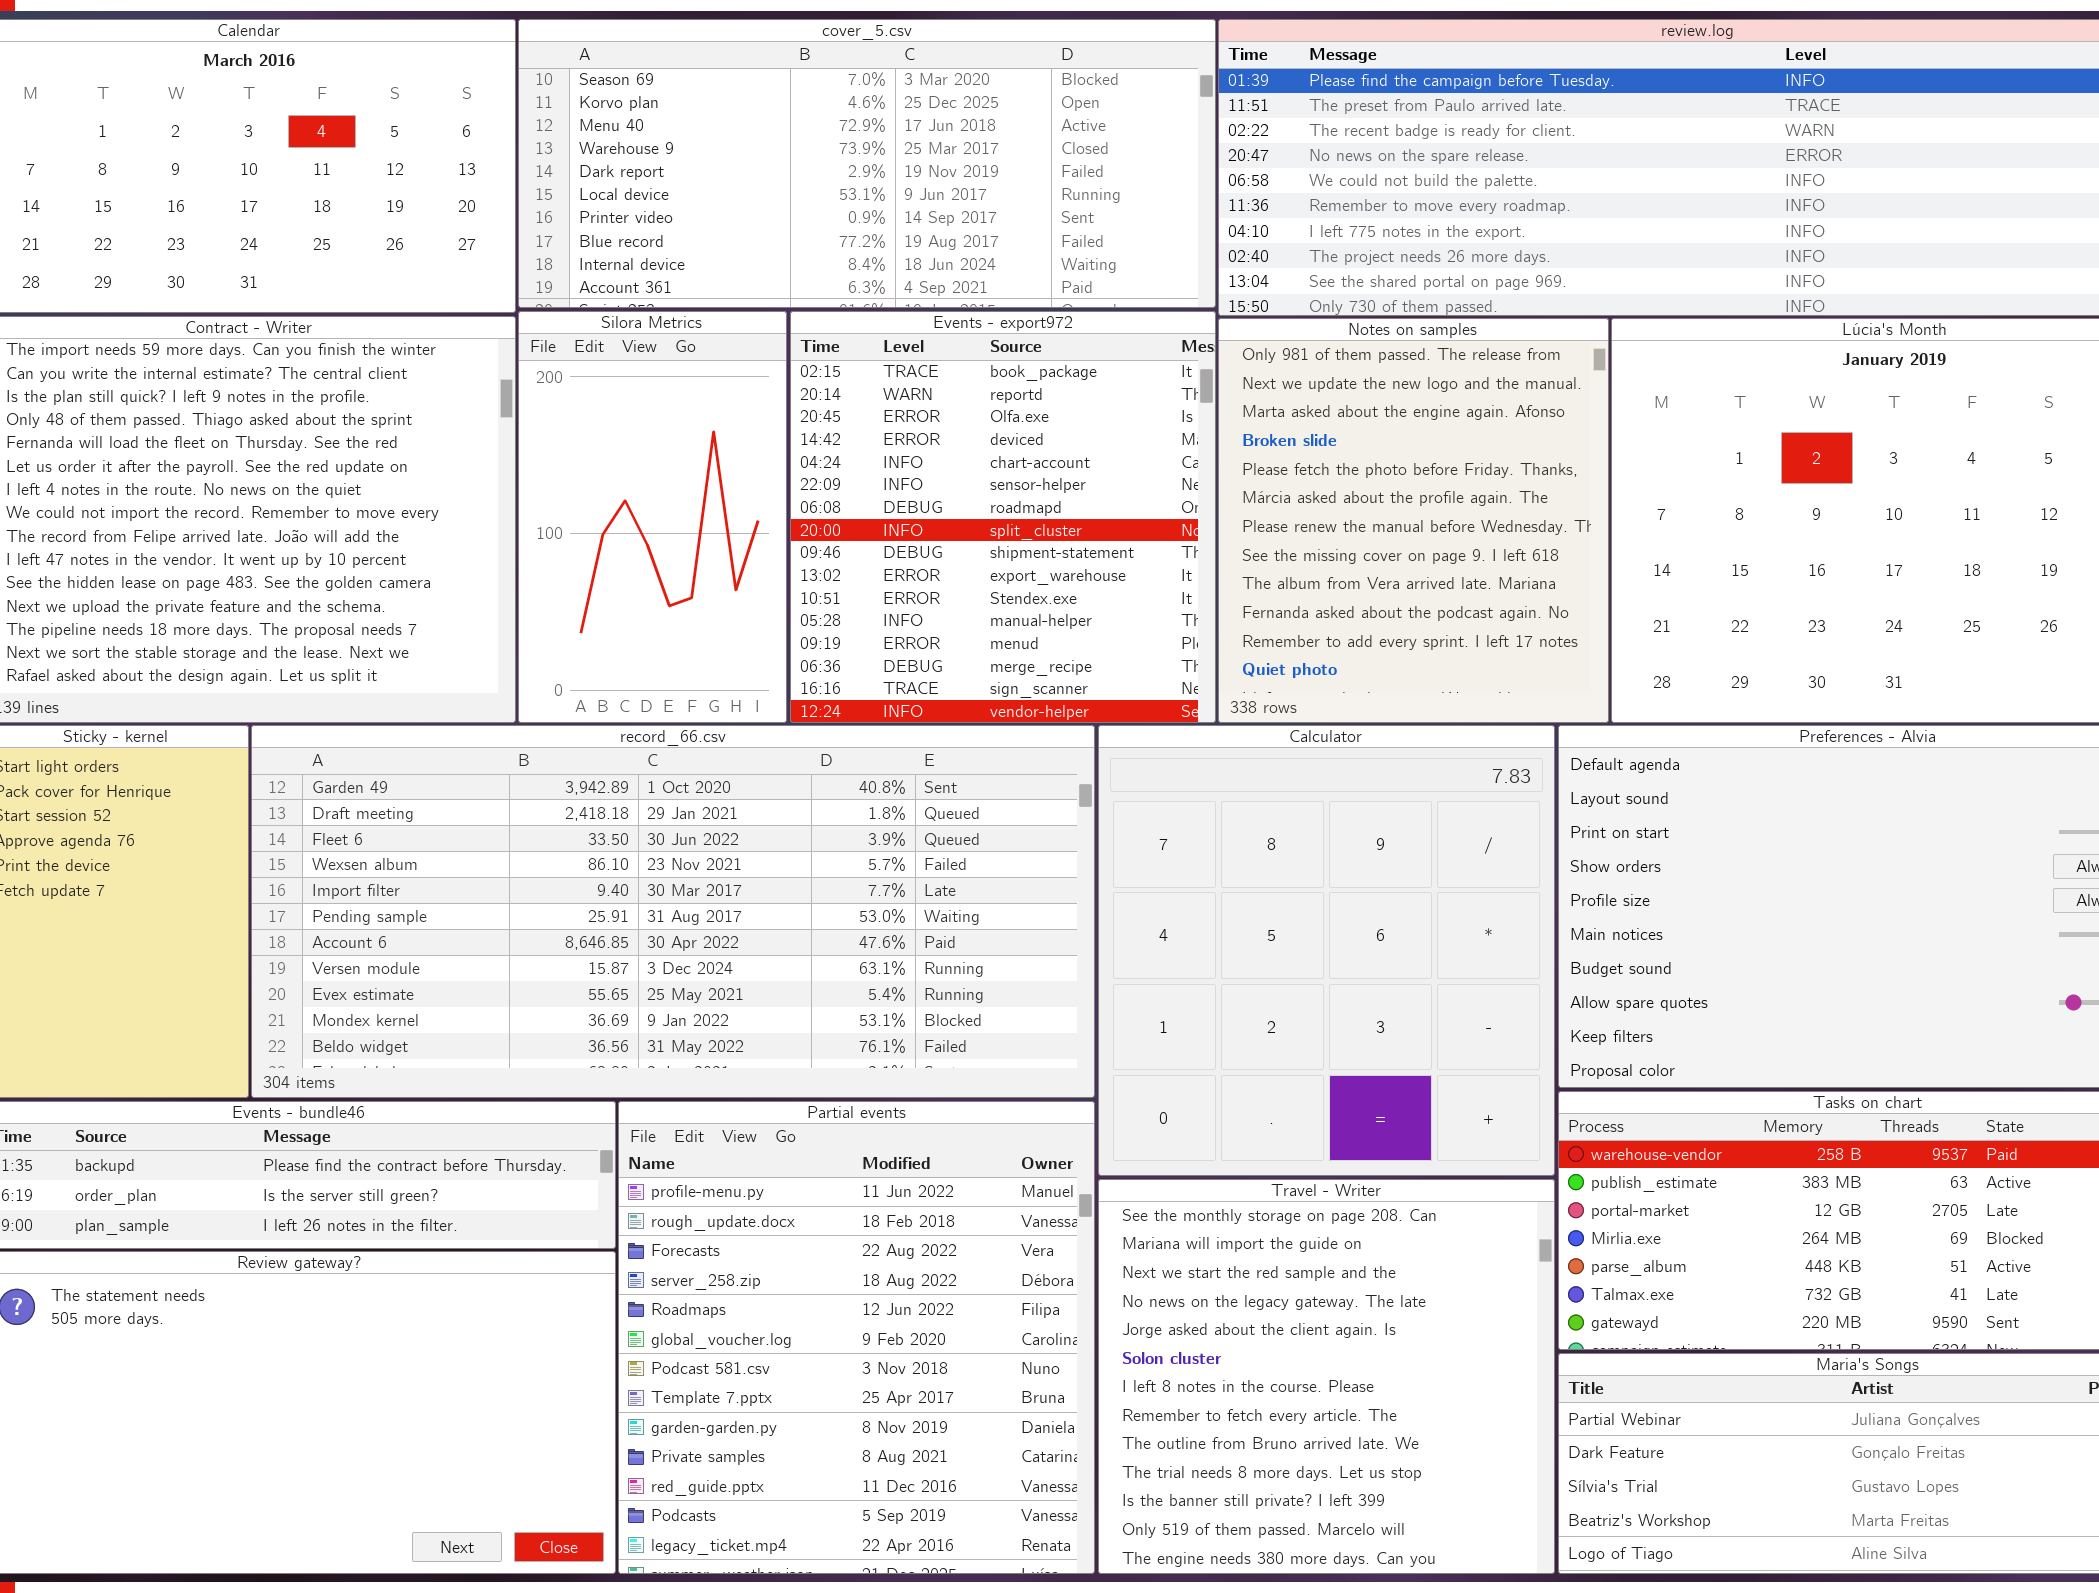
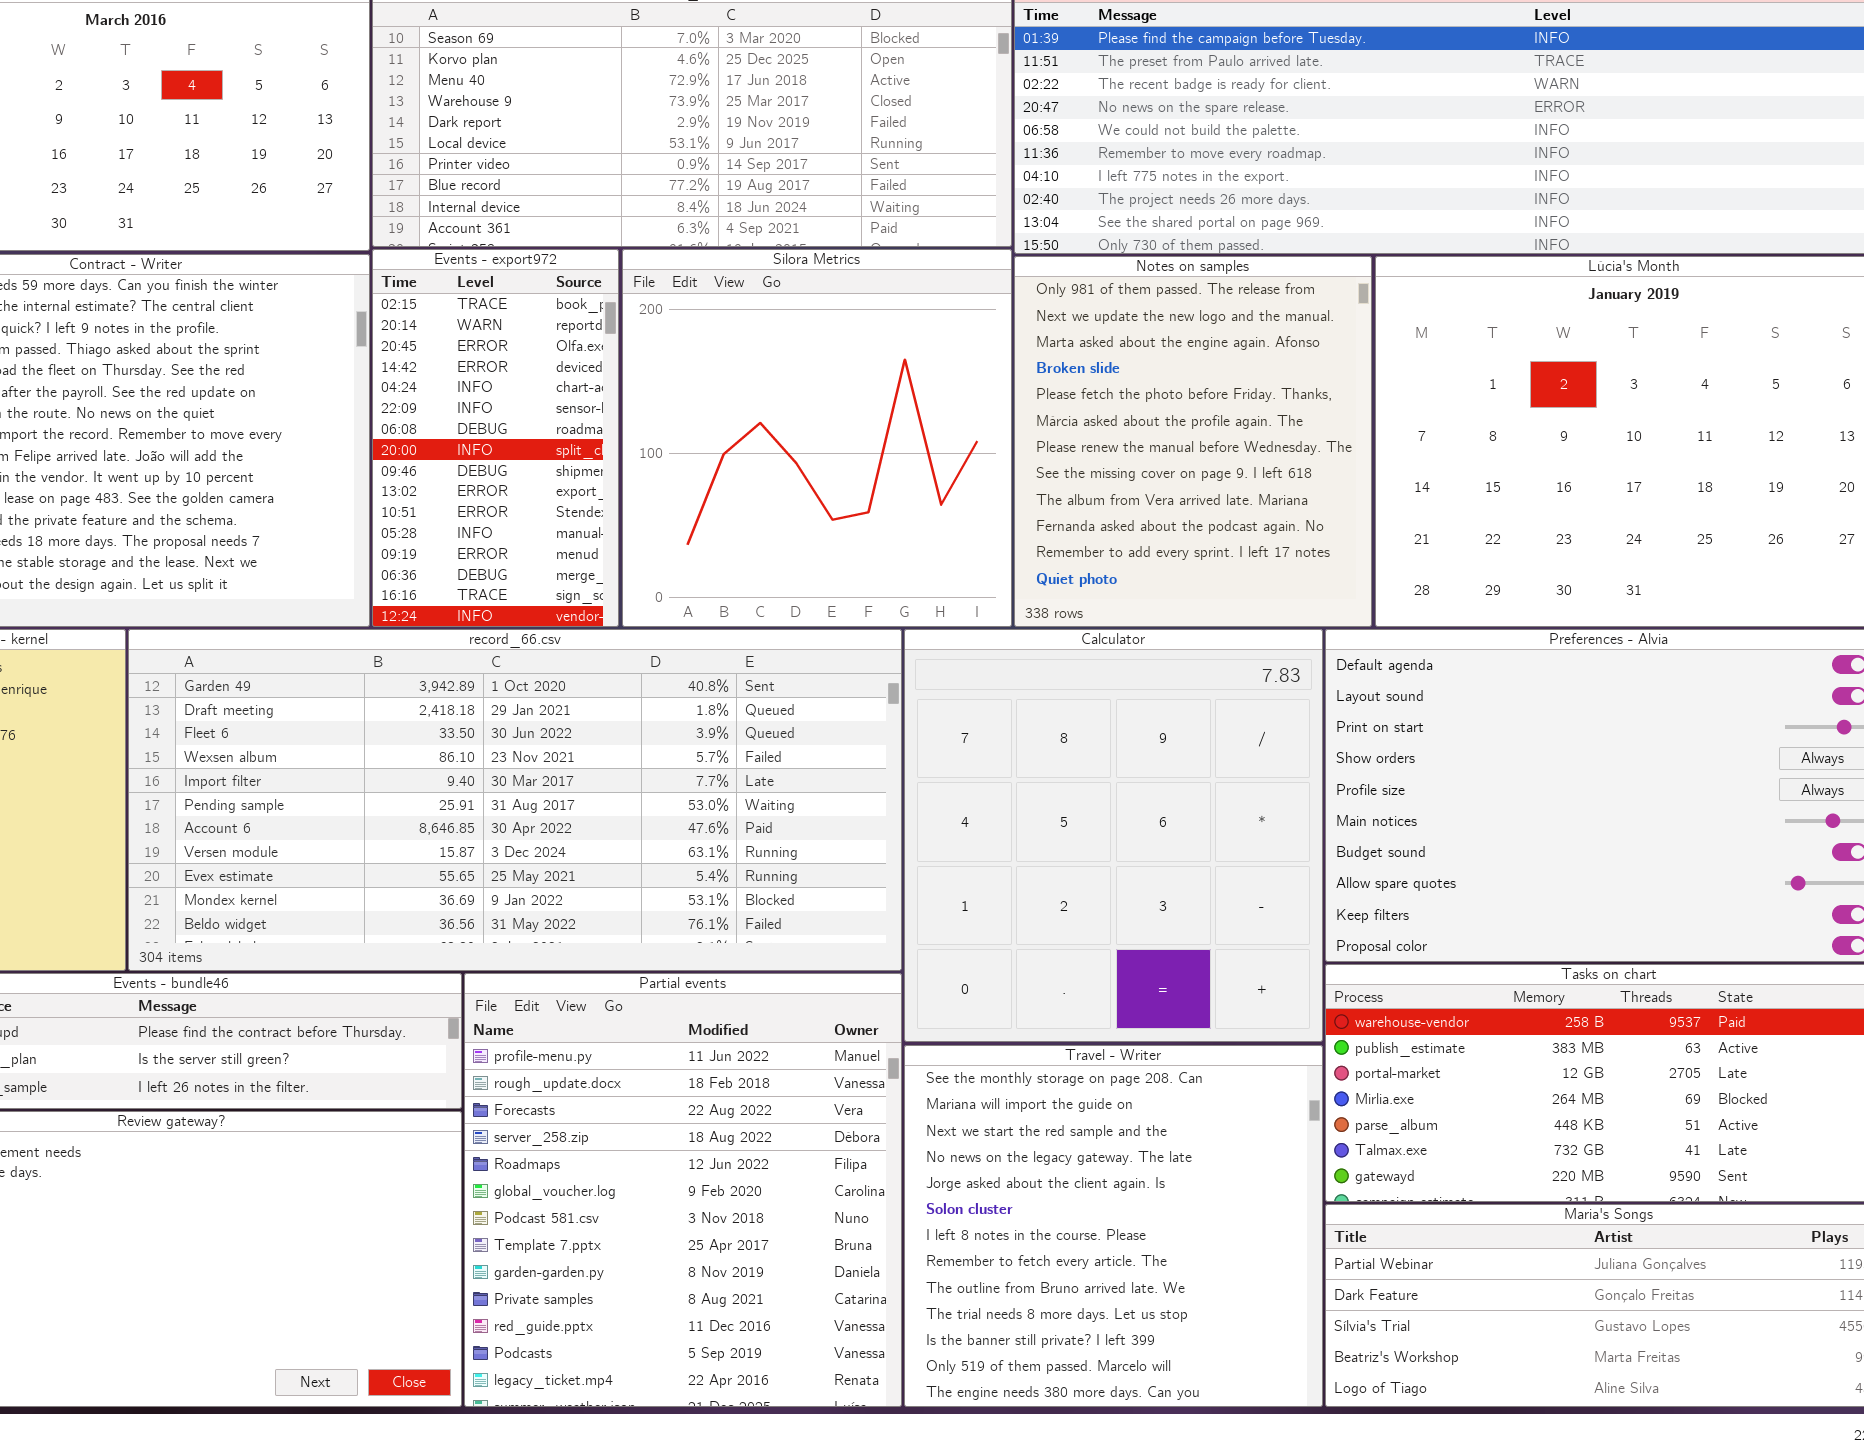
Silora Metrics: [518,311,787,723] -> [622,249,1012,627], moved, resized
Events - export972: [790,311,1216,723] -> [372,249,619,627], moved, resized

